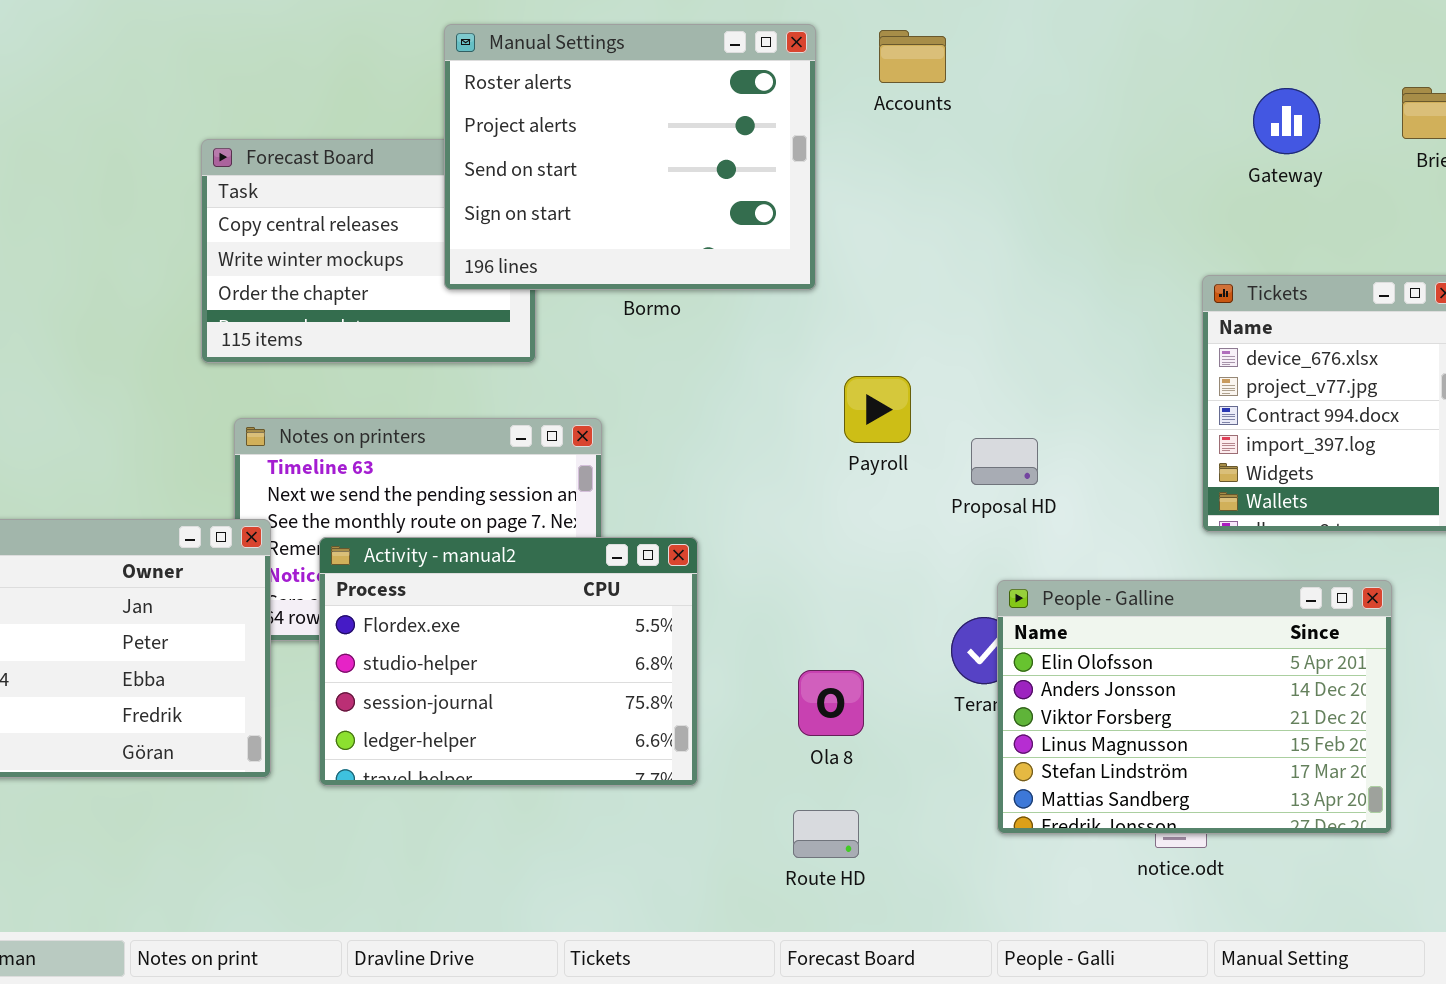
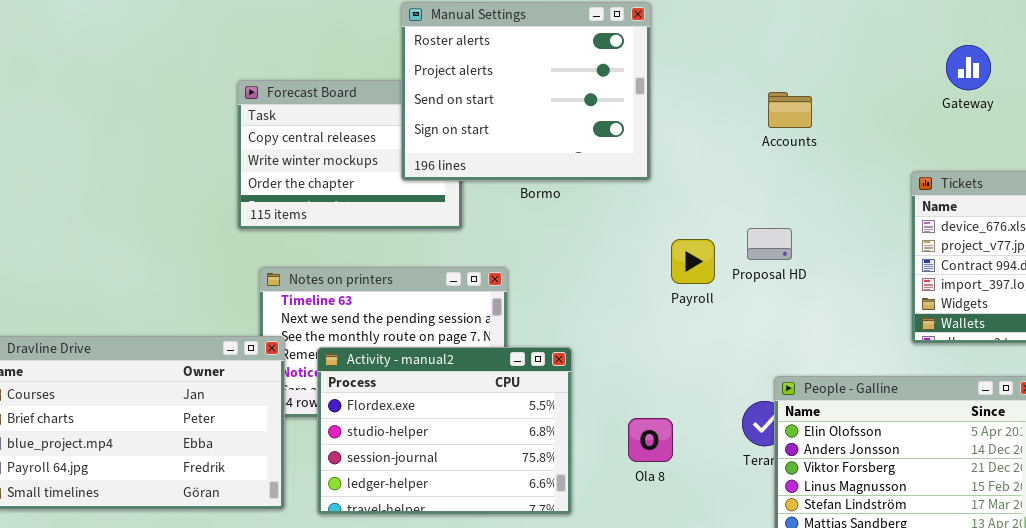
Accounts: [879,30,946,83] -> [768,92,812,128], moved
Proposal HD: [971,438,1038,485] -> [747,228,792,260], moved
Ola 8: [798,670,864,736] -> [628,418,673,462], moved

